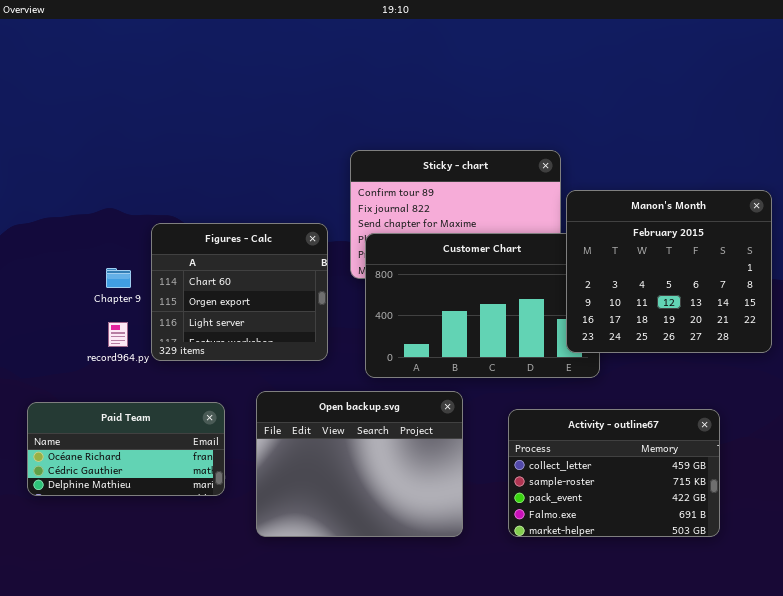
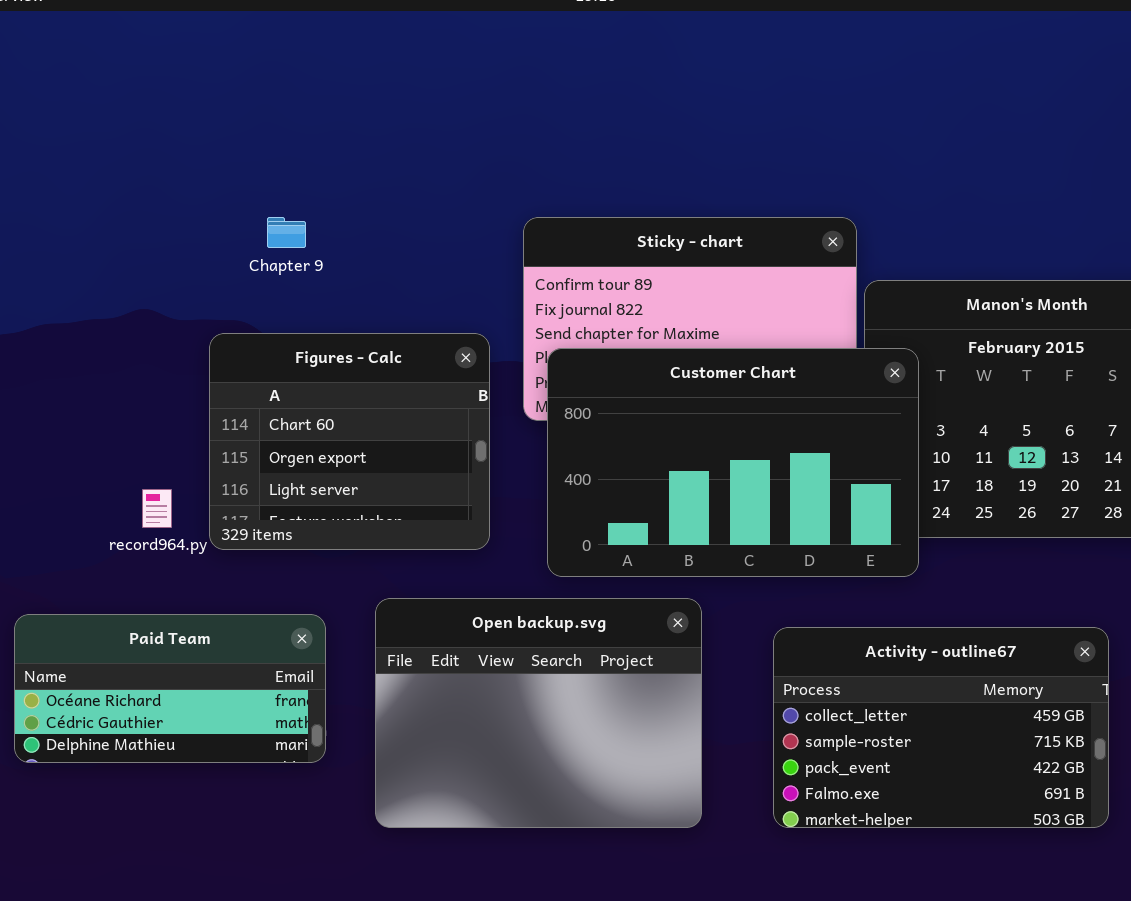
Customer Chart: [365,233,600,378] -> [547,348,919,577], raised
Chapter 9: [106,268,131,288] -> [267,217,306,248], moved

